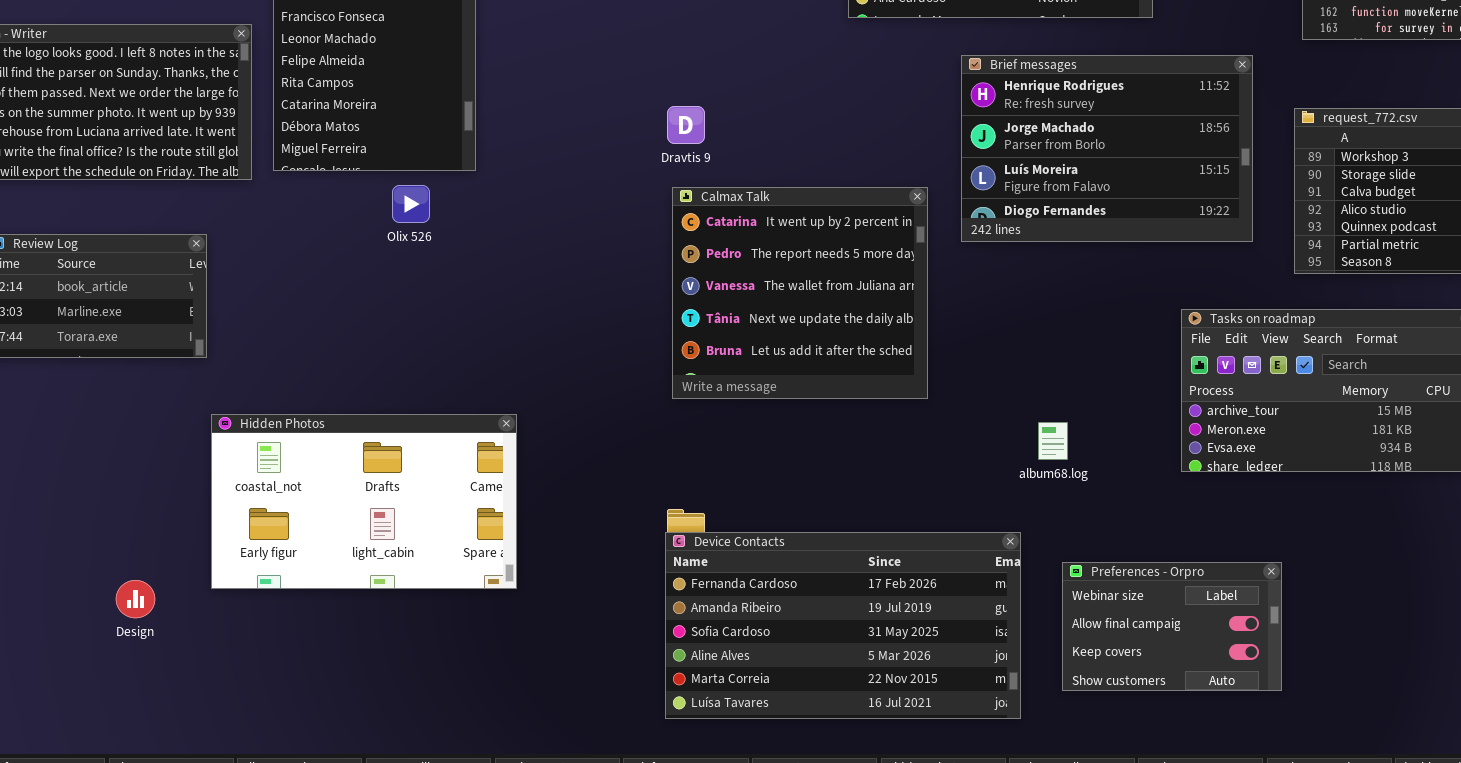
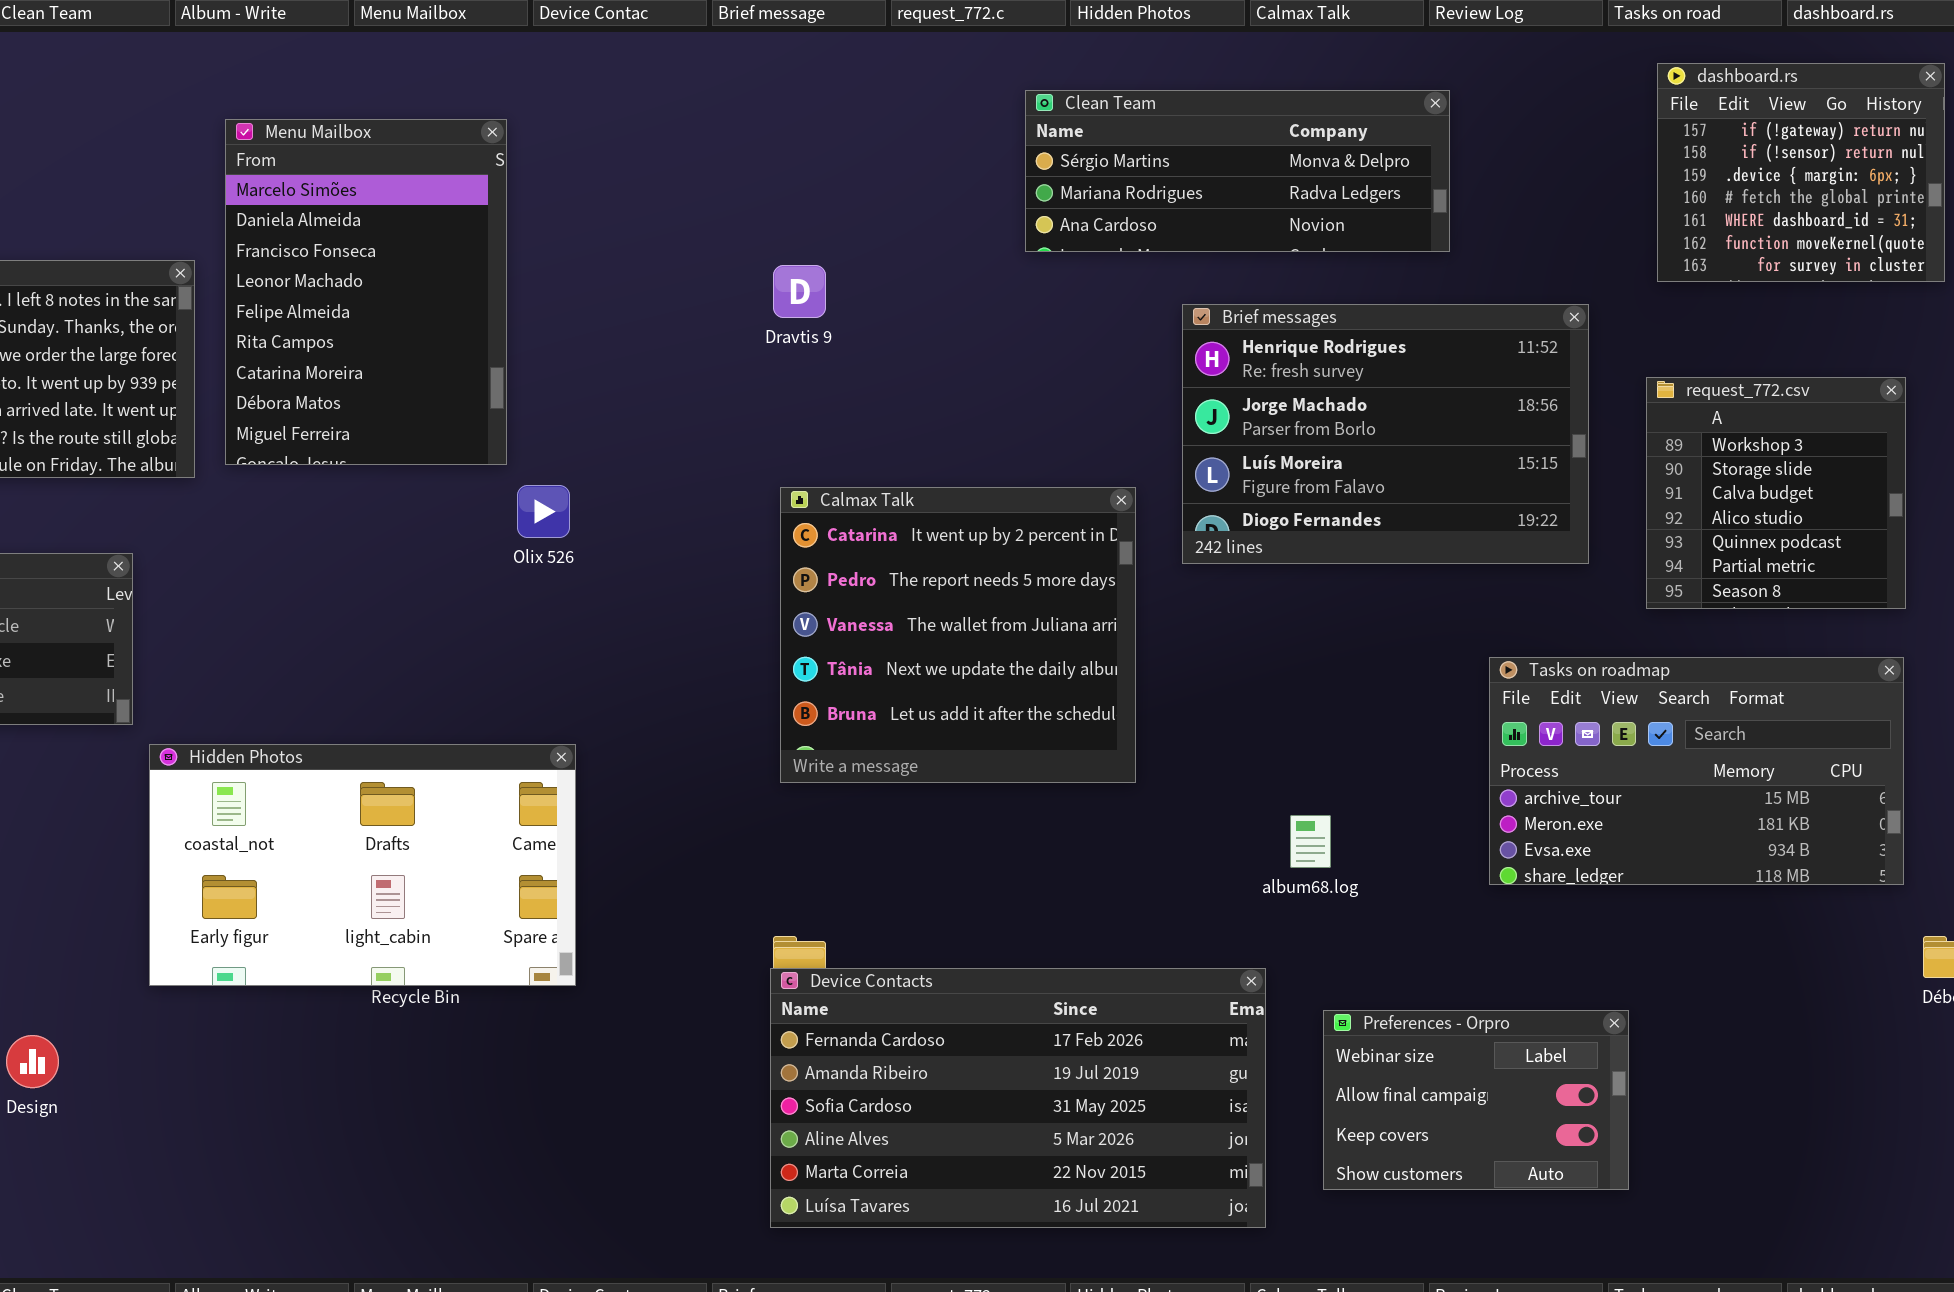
Dravtis 9: [667,106,705,144] -> [773,265,826,318], moved
Olix 526: [392,185,430,223] -> [517,485,570,538], moved
Hidden Photos: [211,414,517,589] -> [149,744,576,986], moved

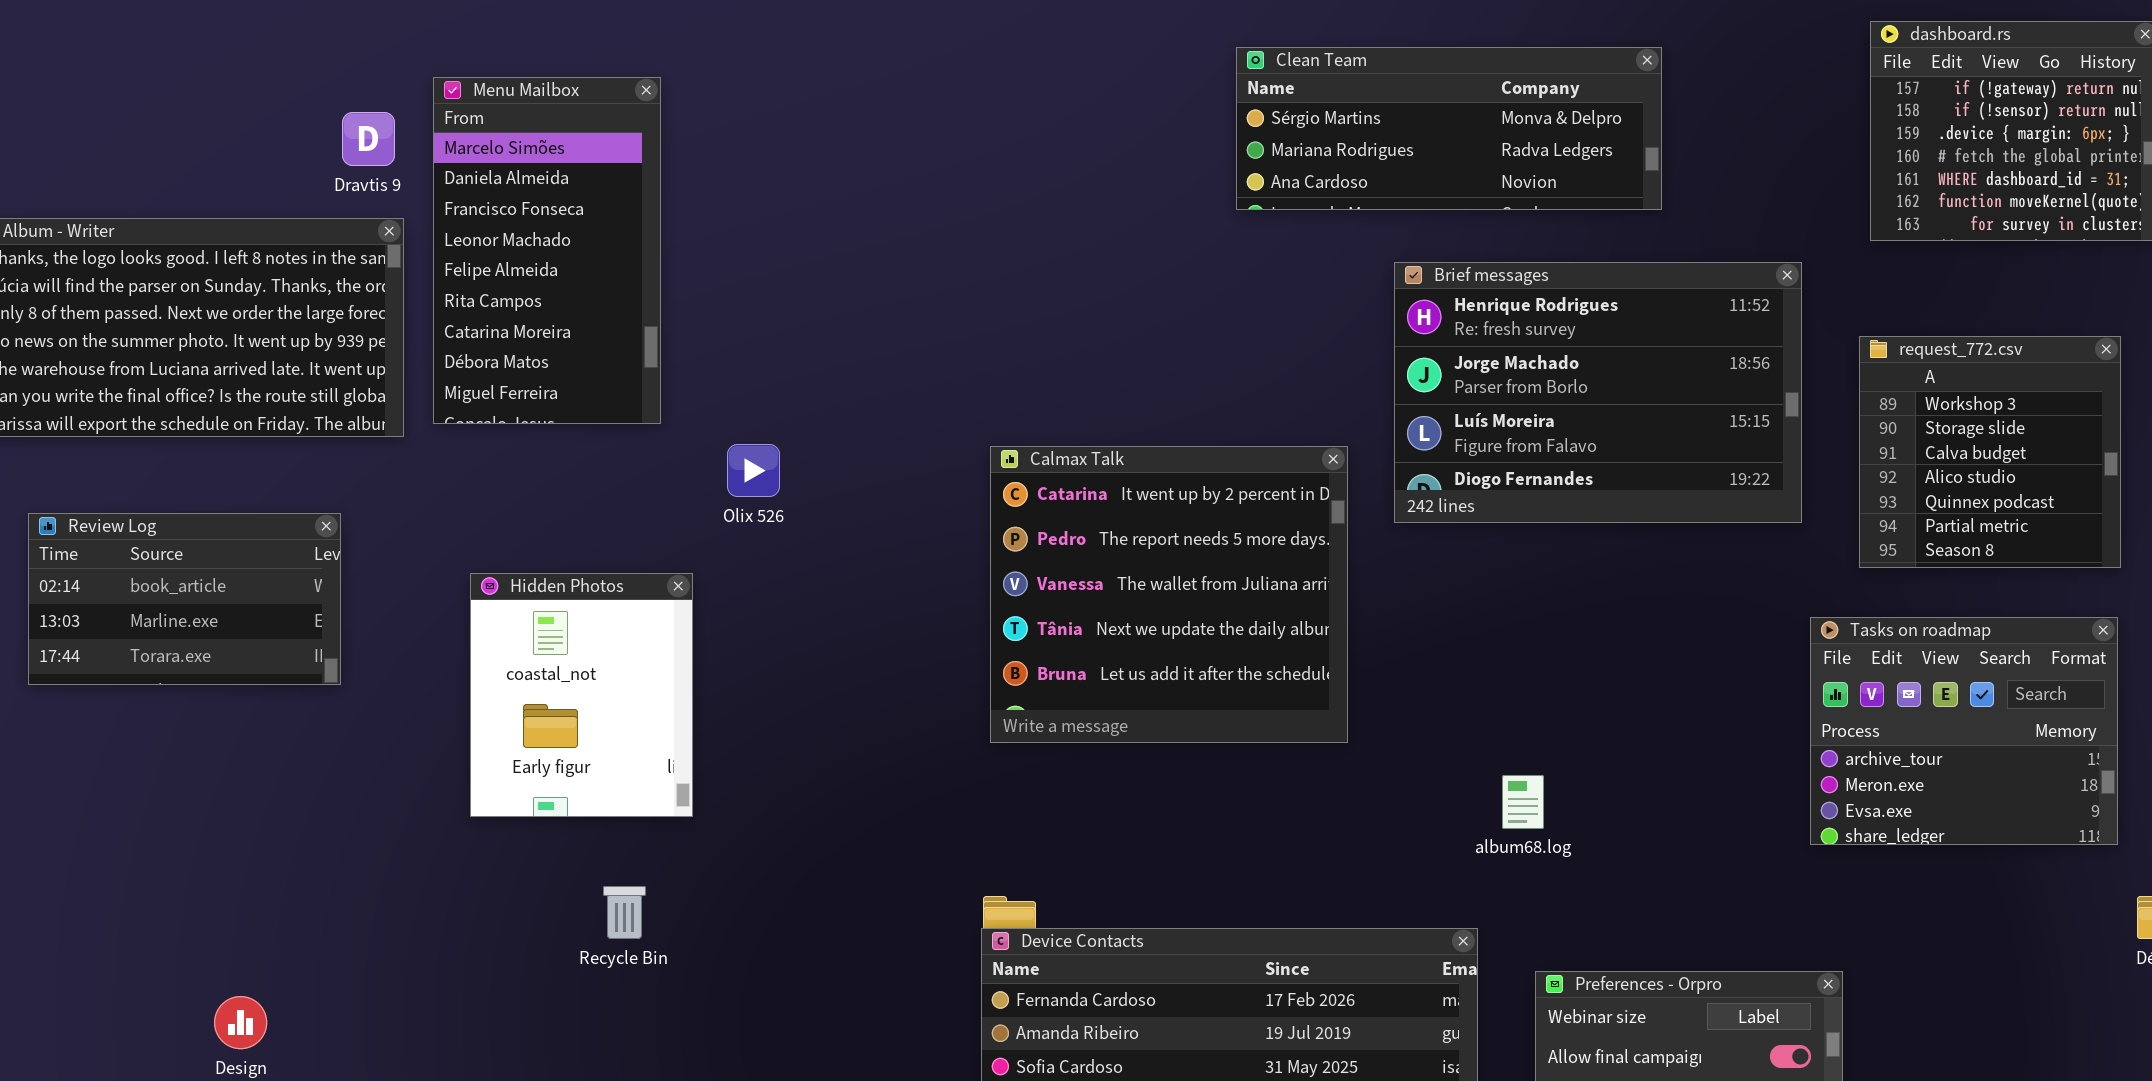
Menu Mailbox: [225,119,507,465] -> [433,77,661,424], resized
Dravtis 9: [773,265,826,318] -> [342,112,395,166], moved
Tasks on roadmap: [1489,657,1904,885] -> [1810,617,2118,845], resized
Hidden Photos: [149,744,576,986] -> [470,573,693,817], moved, resized

